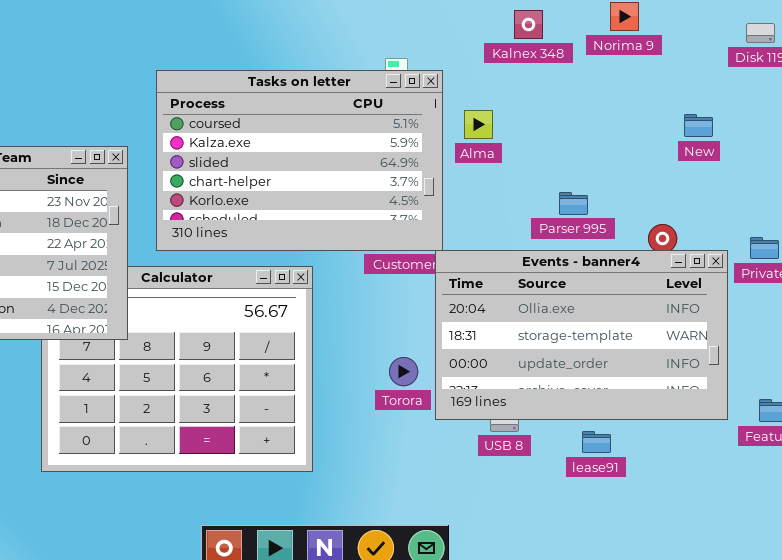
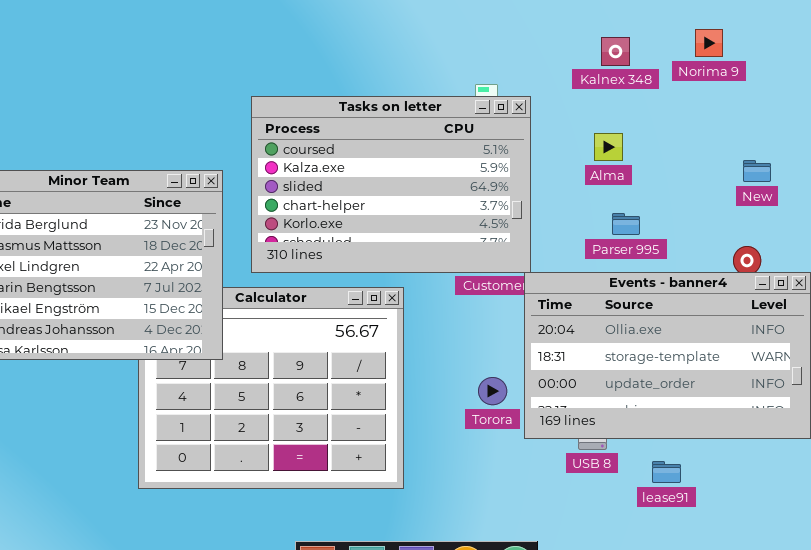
Alma: [464,110,493,139] -> [594,133,623,161], moved
New: [684,114,713,137] -> [743,160,771,182], moved
Parser 995: [559,192,588,215] -> [612,213,640,235], moved
lease91: [582,431,611,453] -> [652,461,681,483], moved

